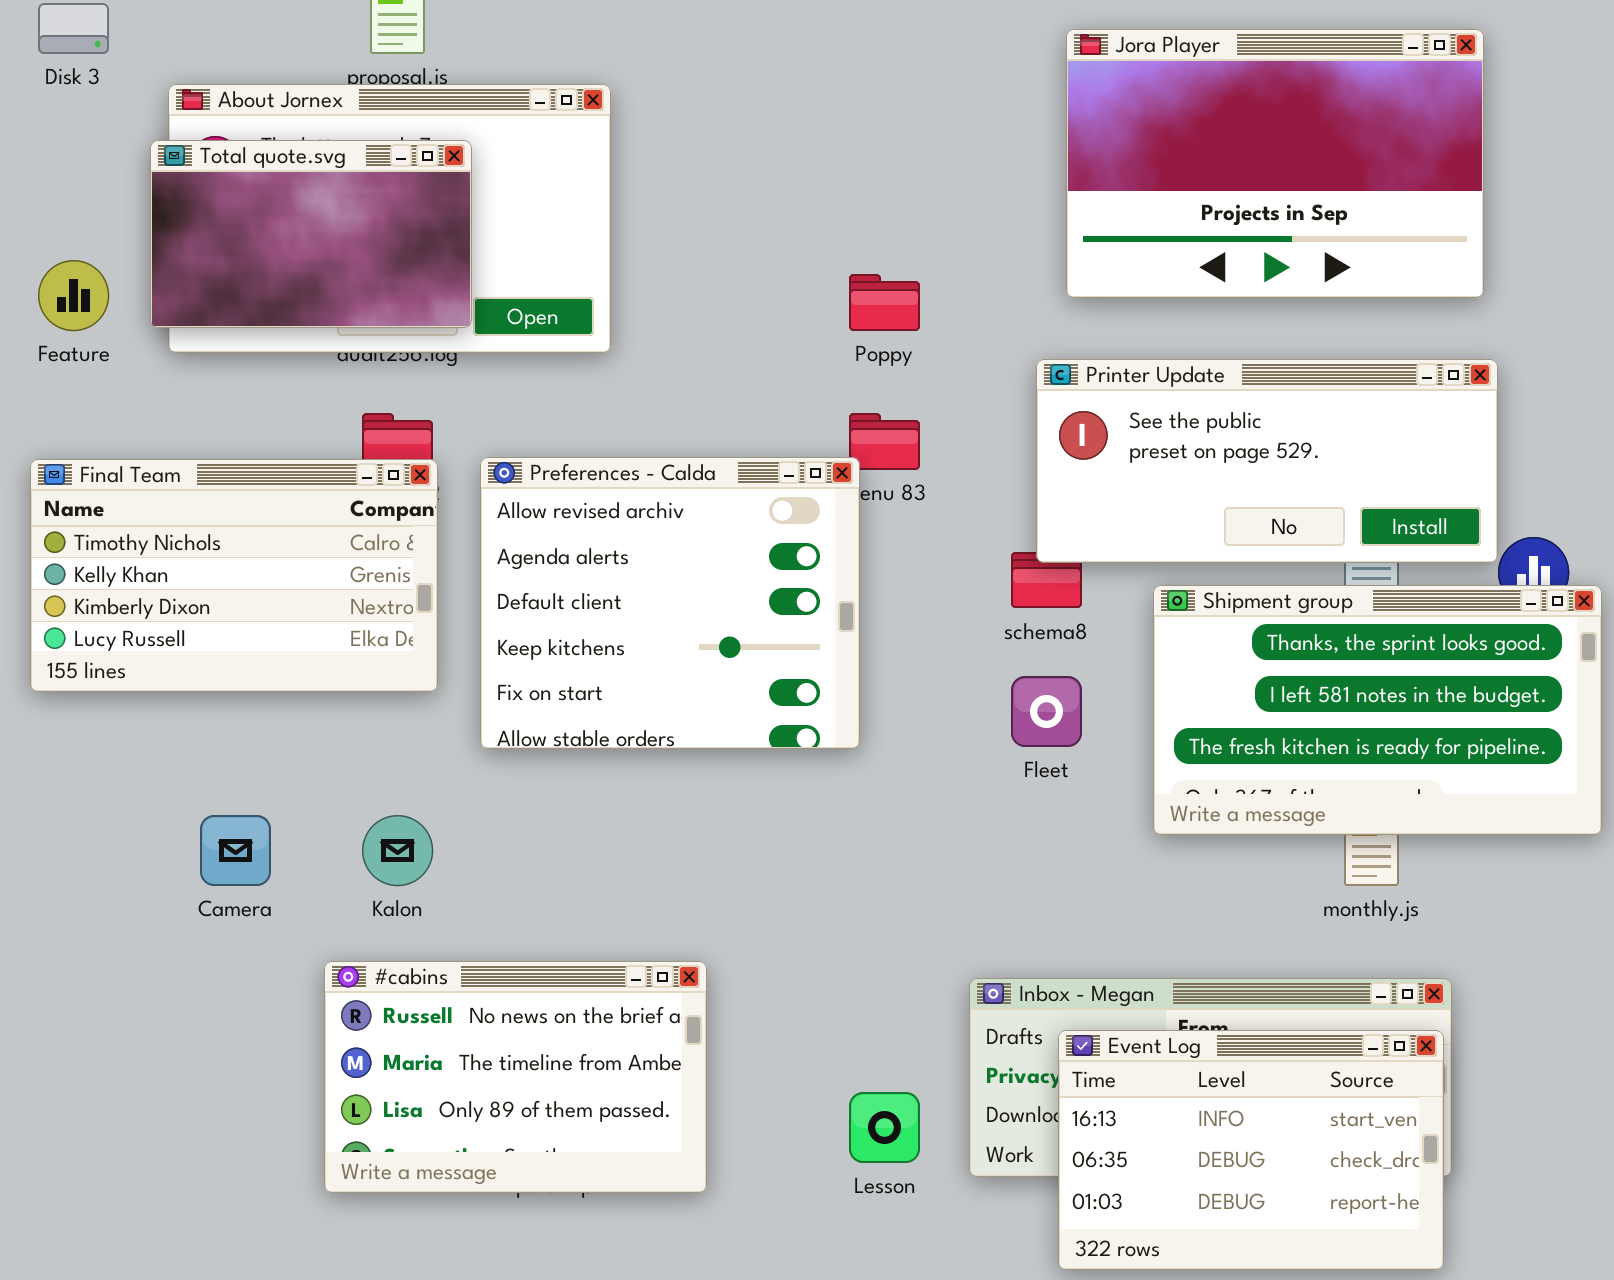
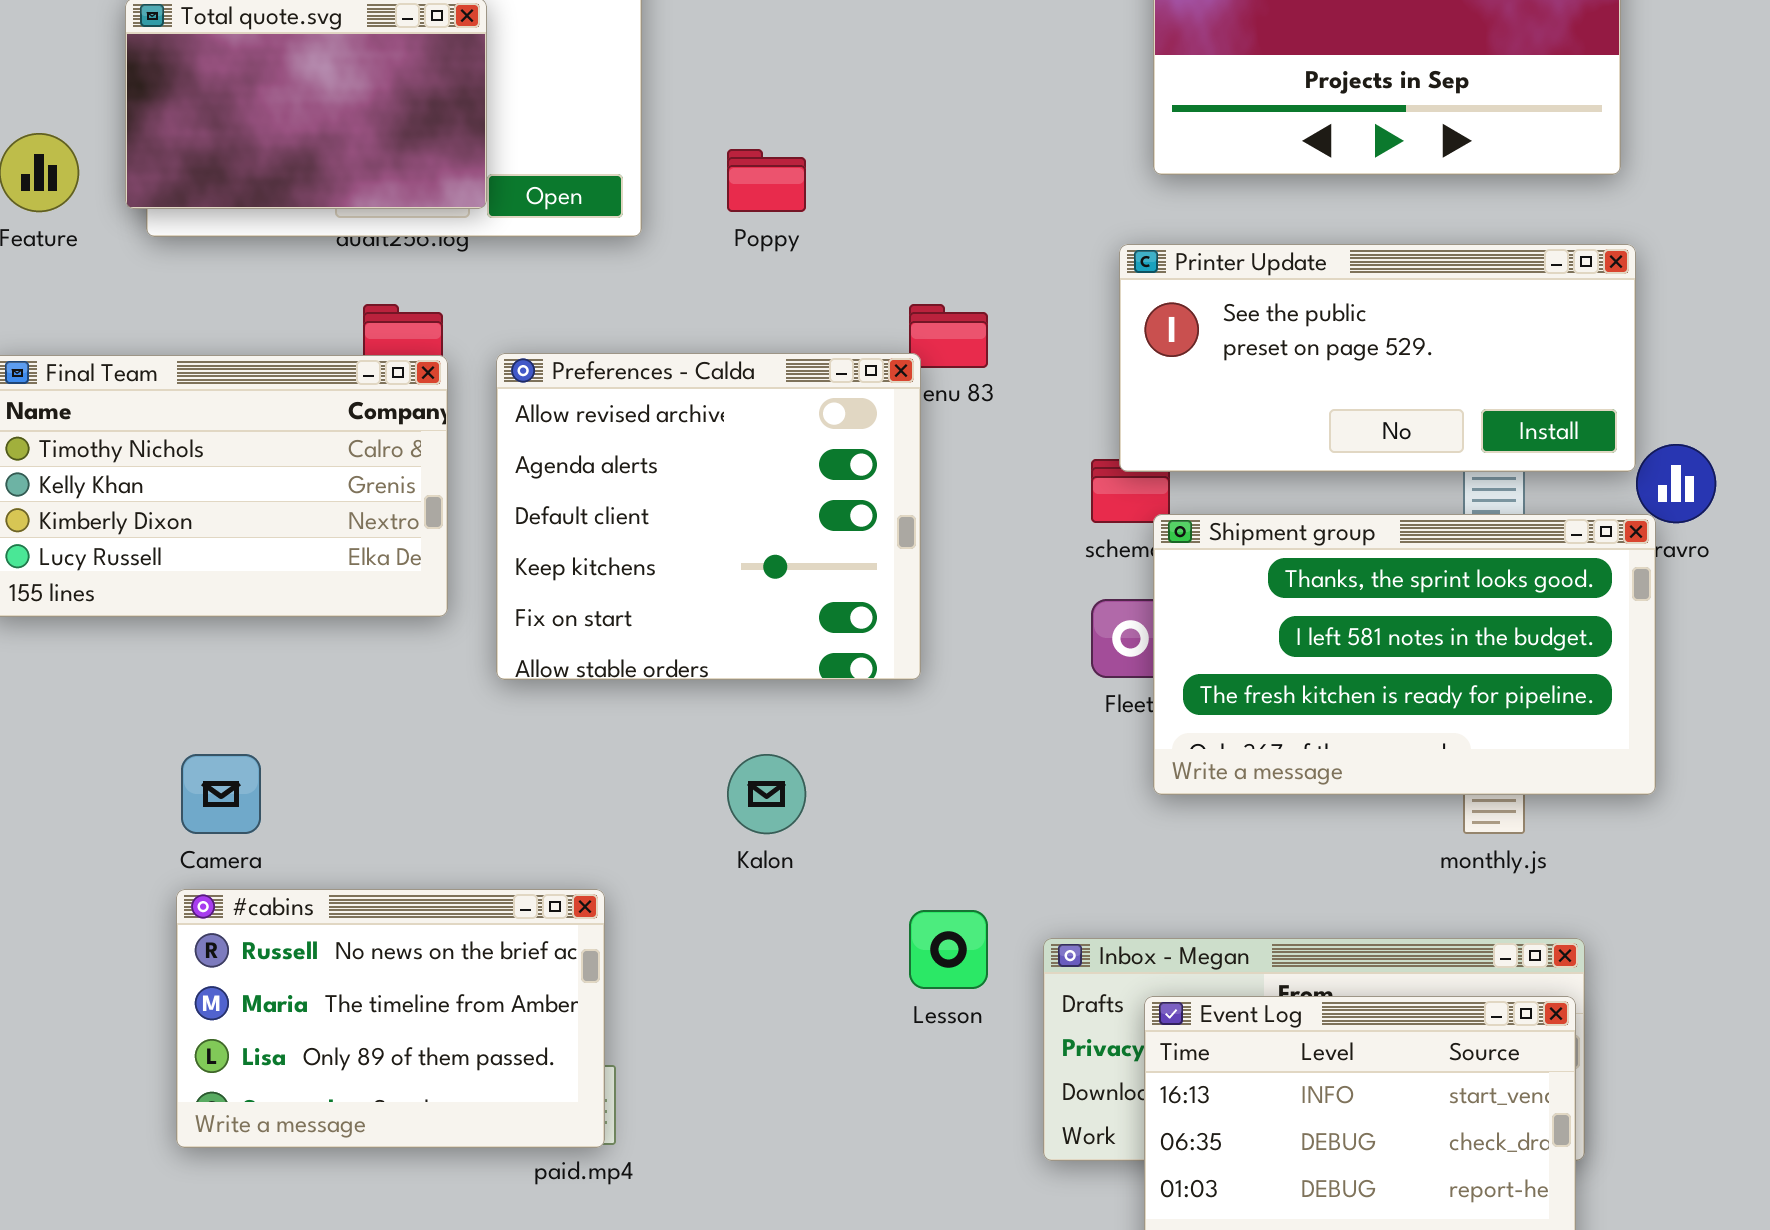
Poppy: [849,274,920,331] -> [727,149,806,212], moved
Shipment group: [1153,585,1602,835] -> [1153,514,1656,795], moved
Kalon: [362,815,433,886] -> [727,754,806,834], moved
#cabins: [324,961,707,1193] -> [176,889,605,1148], moved
Lesson: [849,1092,920,1163] -> [909,910,988,989], moved

